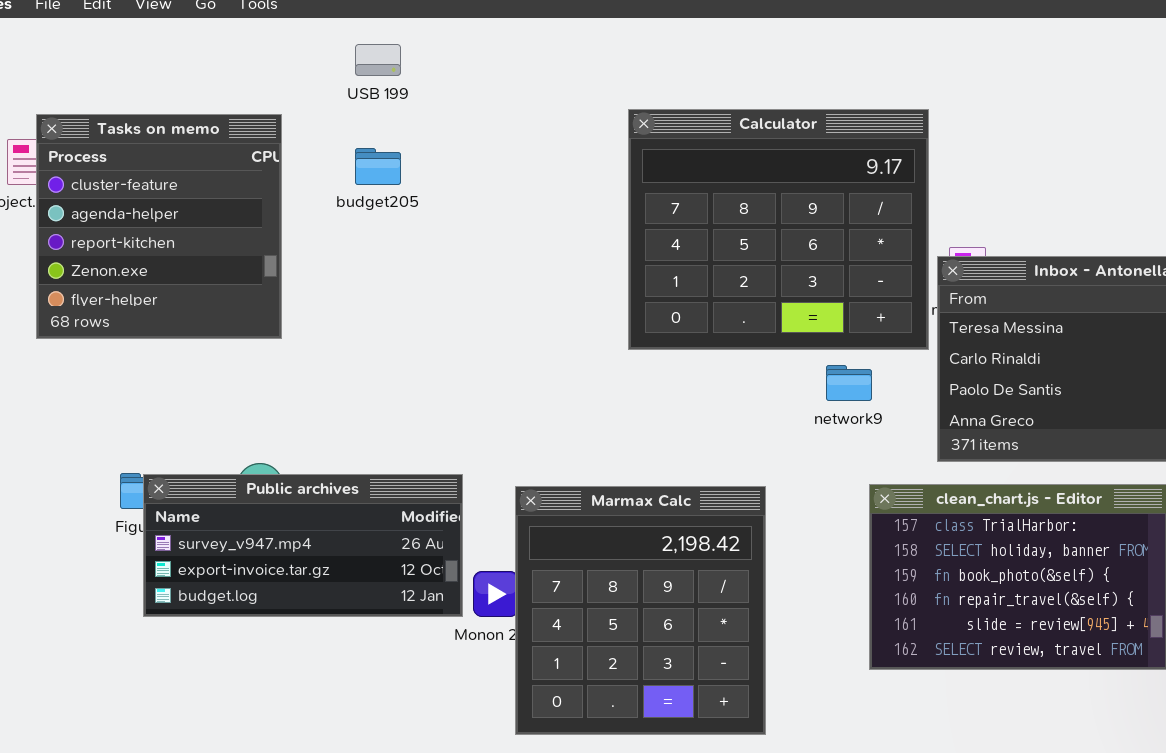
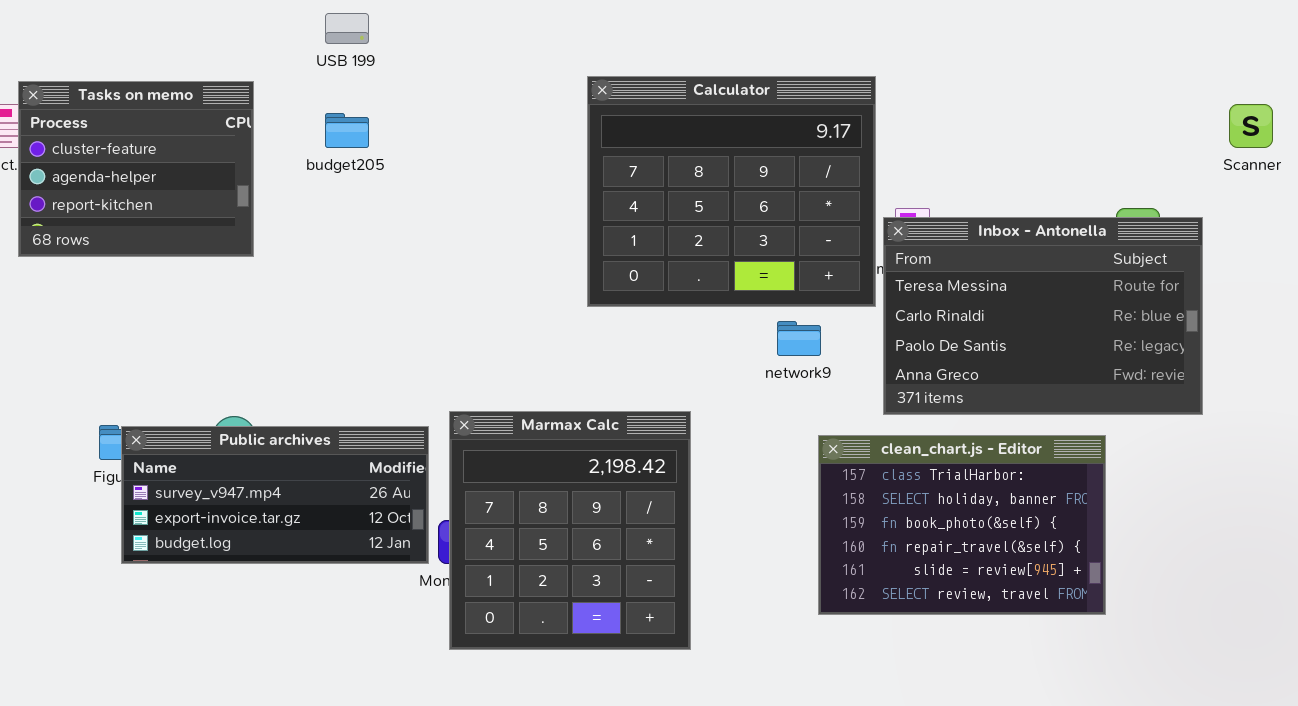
Tasks on memo: [36,114,282,339] -> [18,81,254,257], resized
Marmax Calc: [515,486,766,735] -> [449,411,691,650], moved

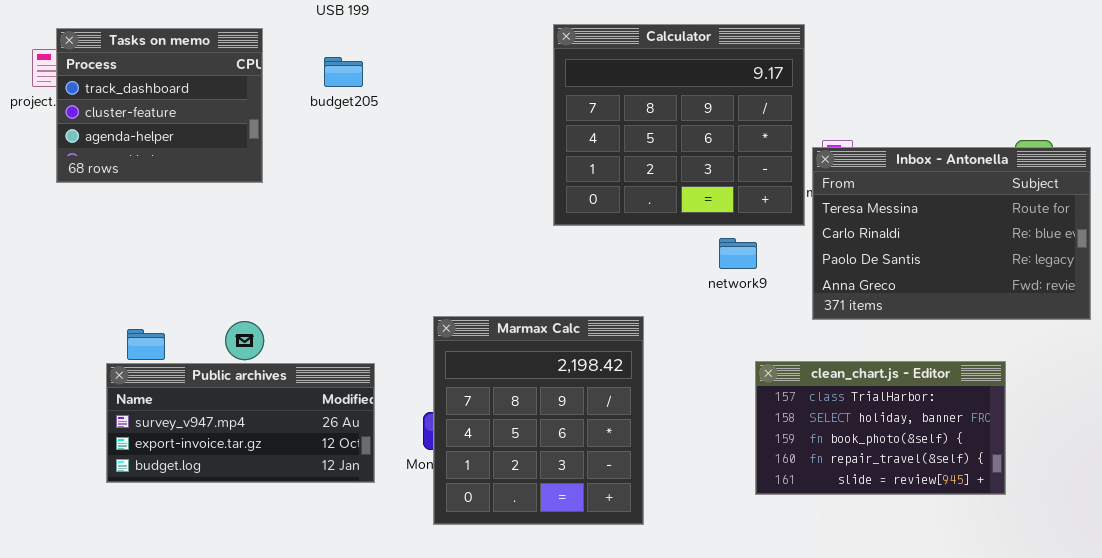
Tasks on memo: [18,81,254,257] -> [56,28,263,183], scrolled up 1 row
Public archives: [121,426,429,564] -> [106,363,375,483], moved
clean_chart.js - Editor: [818,435,1106,615] -> [755,361,1006,495], resized

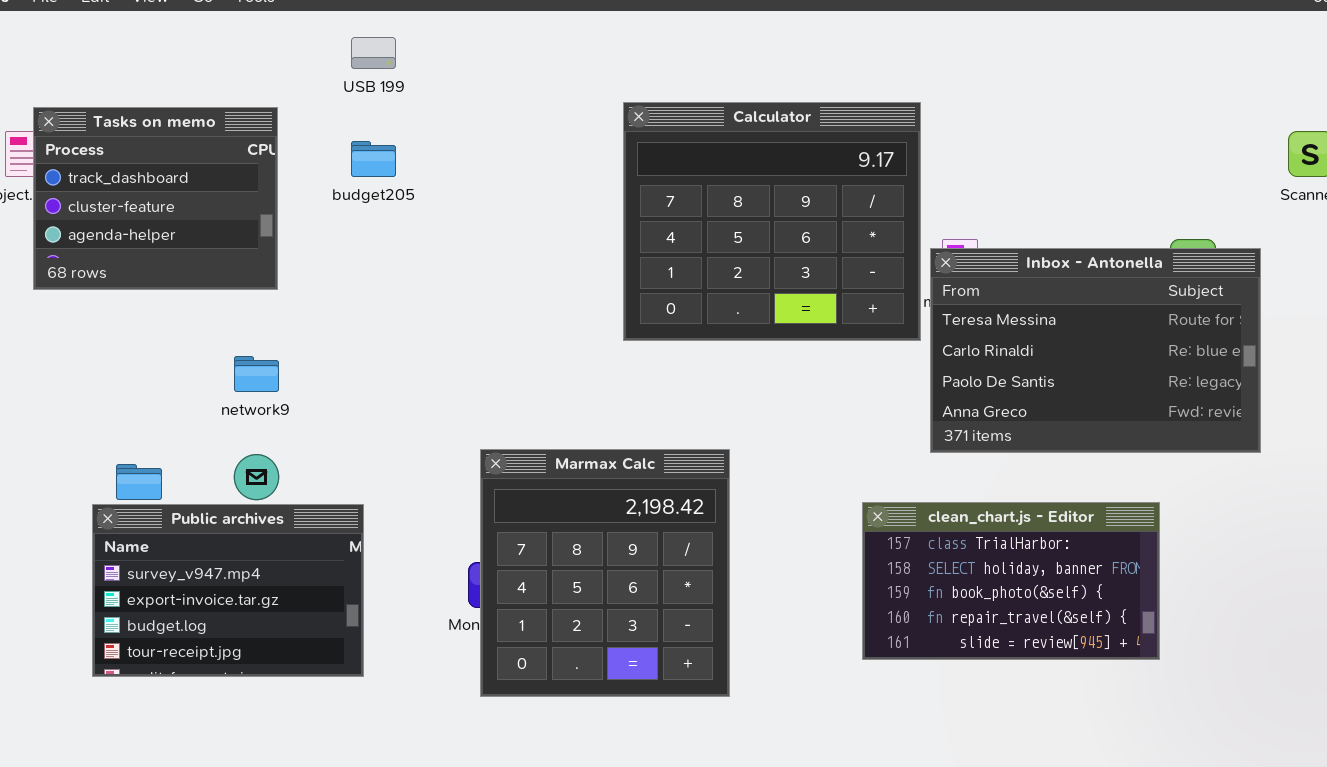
network9: [719,238,757,269] -> [234,356,279,392], moved
Public archives: [106,363,375,483] -> [92,504,364,677], resized

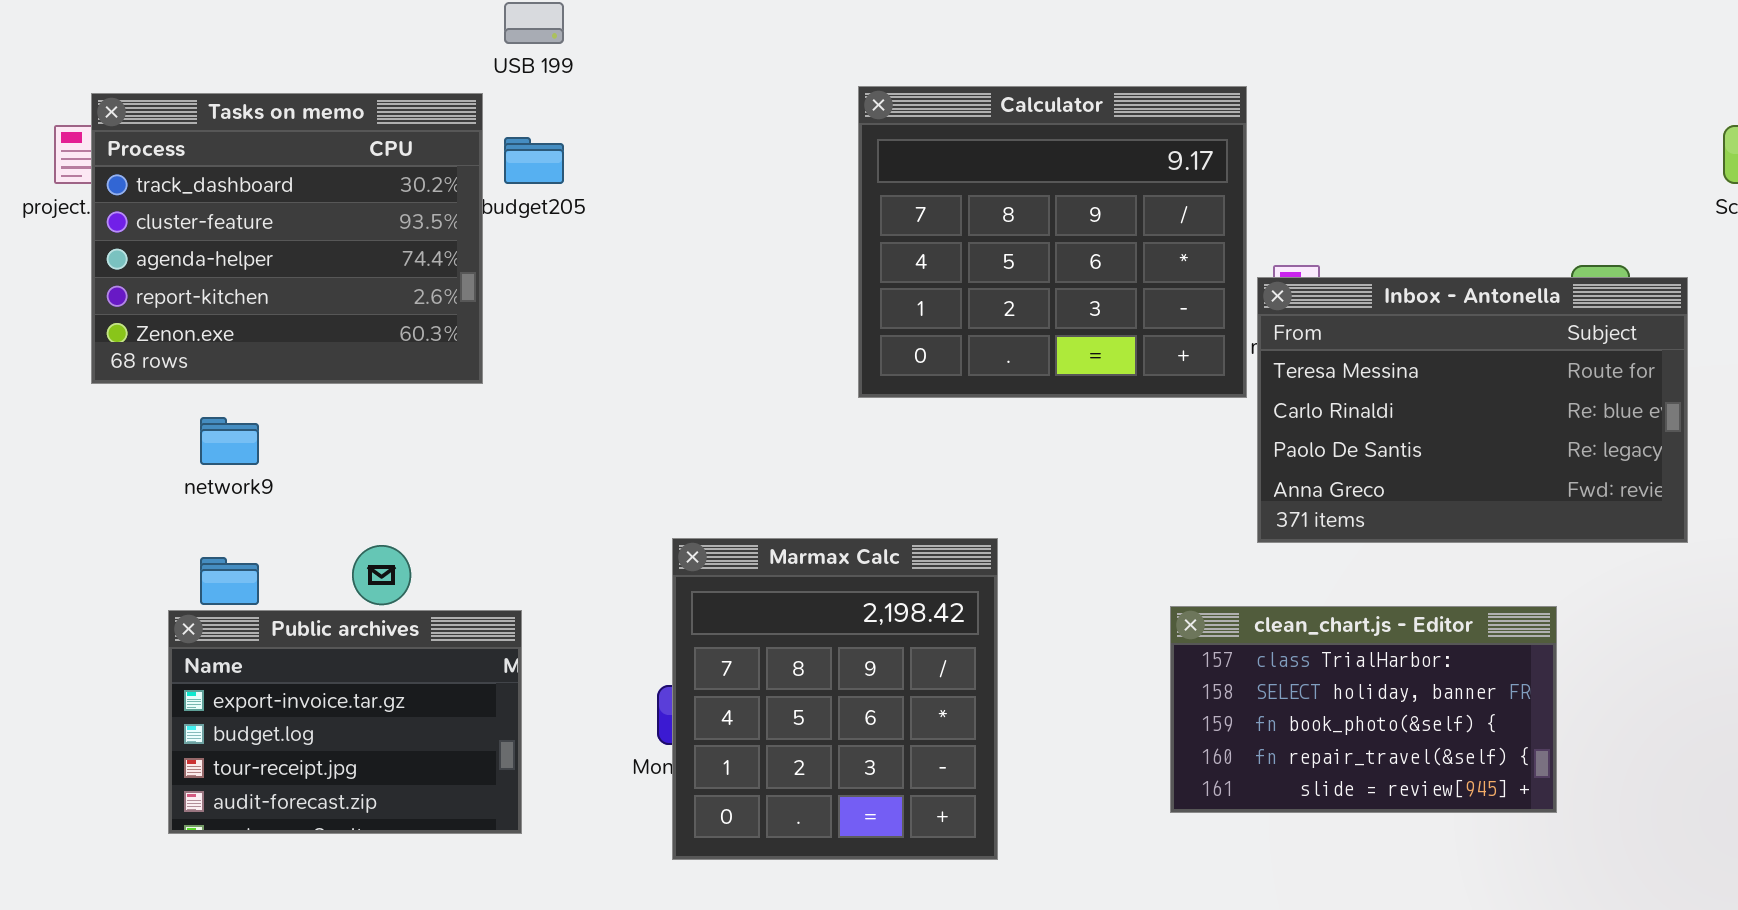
Tasks on memo: [33,107,278,290] -> [91,93,483,384], resized
network9: [234,356,279,392] -> [200,417,259,465], moved
Public archives: [92,504,364,677] -> [168,610,522,834], scrolled down 1 row

